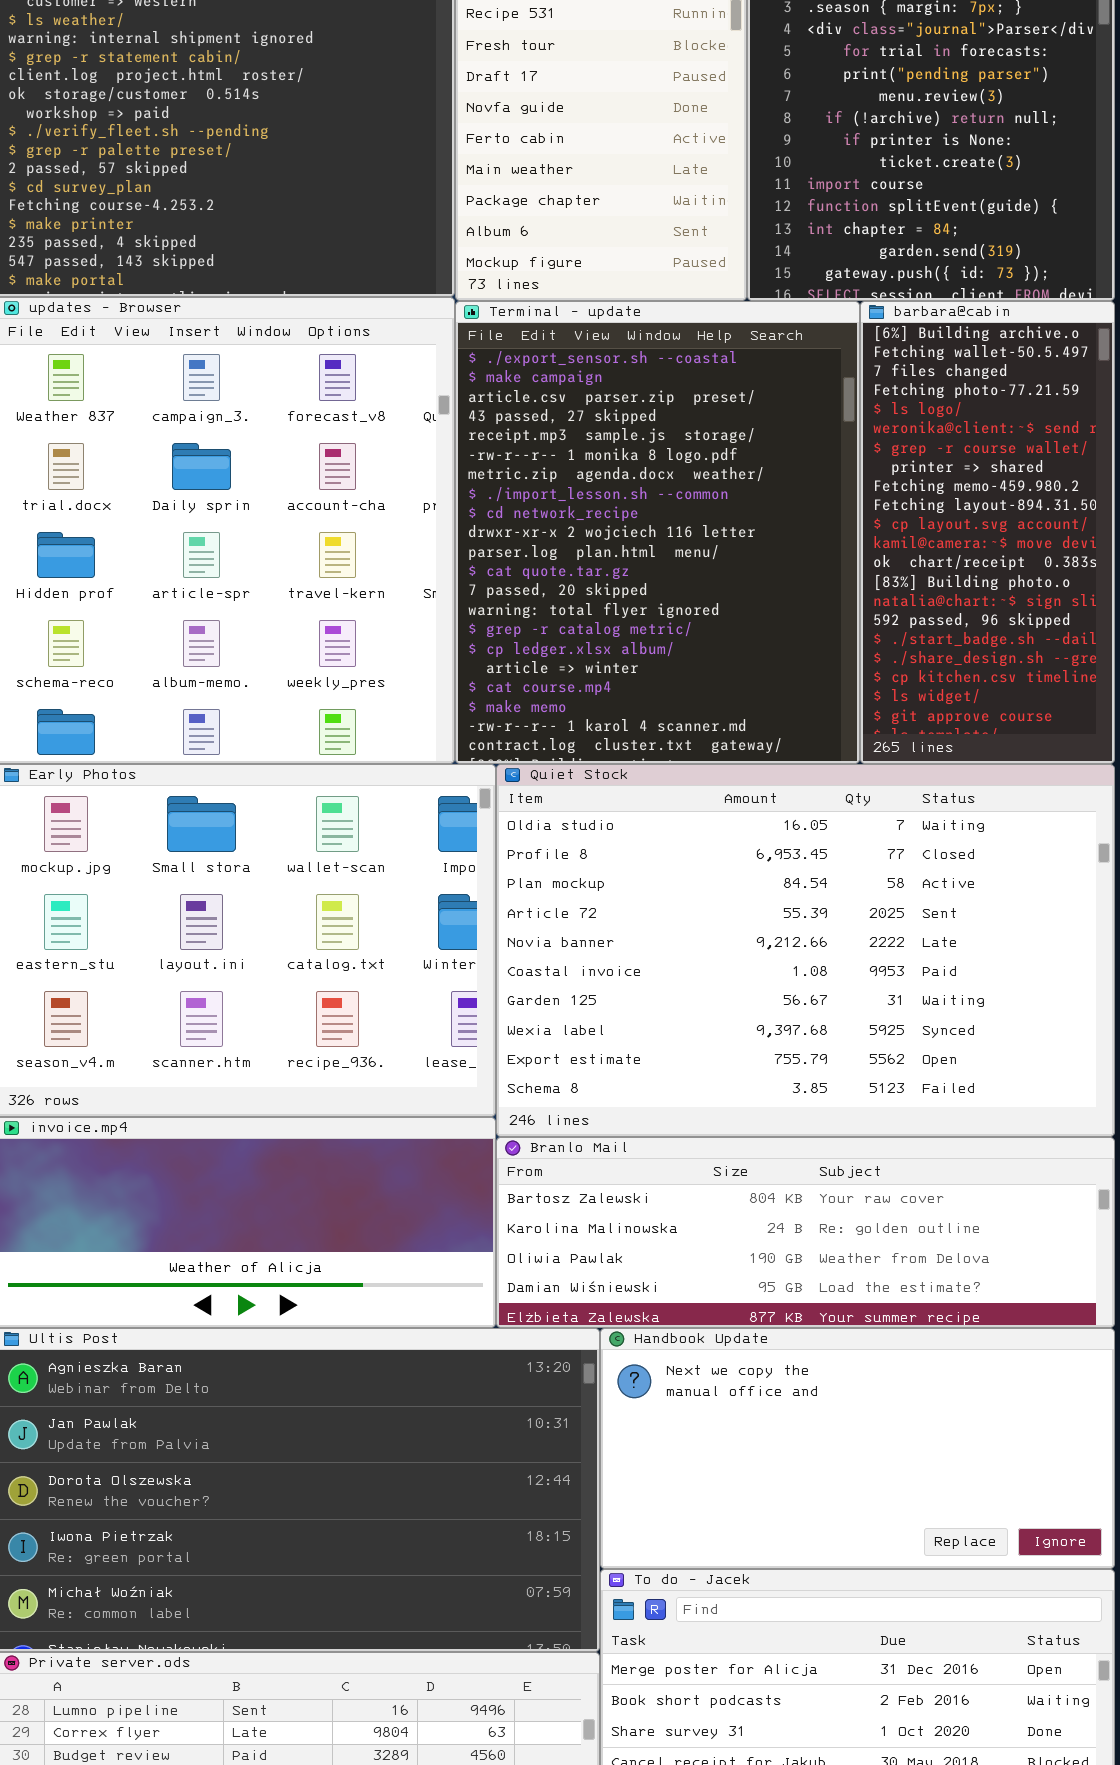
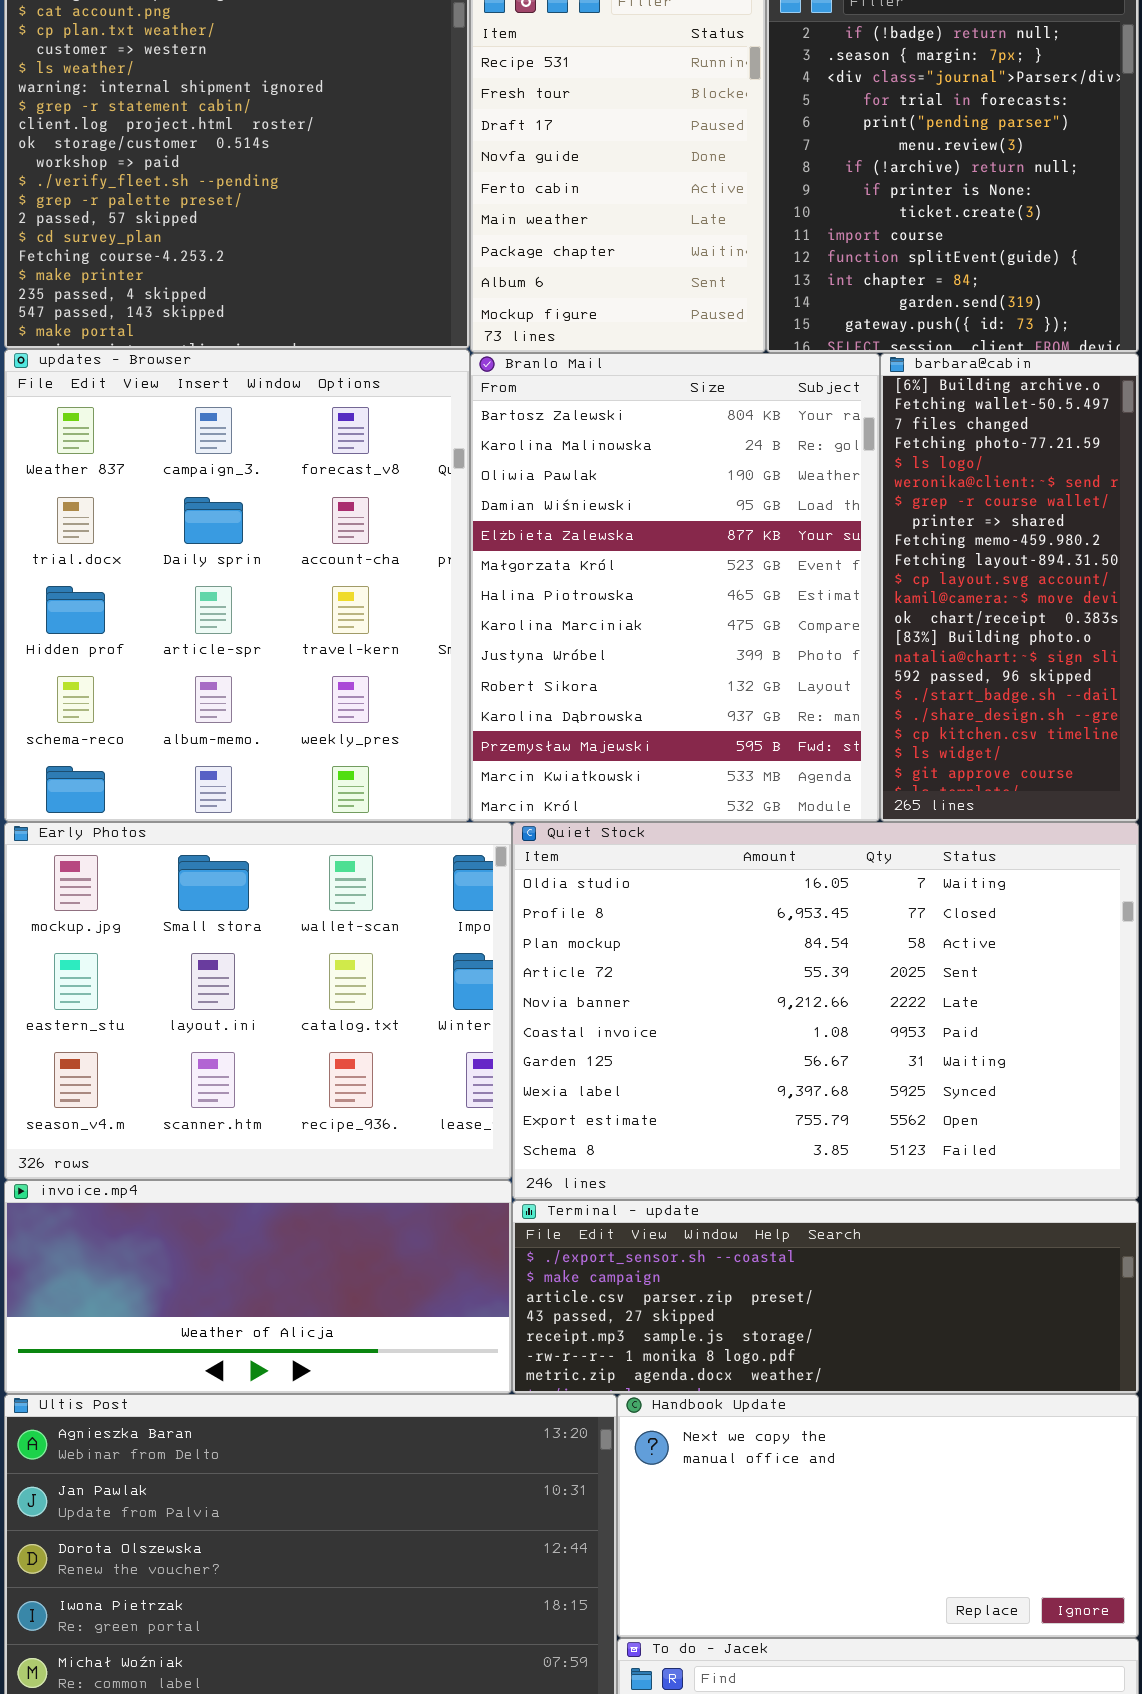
Terminal - update: [455,301,860,764] -> [512,1200,1139,1394], moved, resized
Branlo Mail: [496,1137,1115,1328] -> [470,353,880,822], moved, resized

